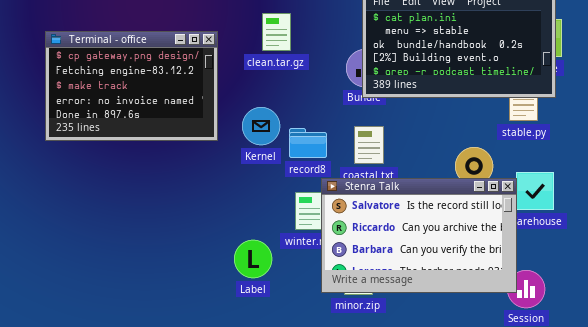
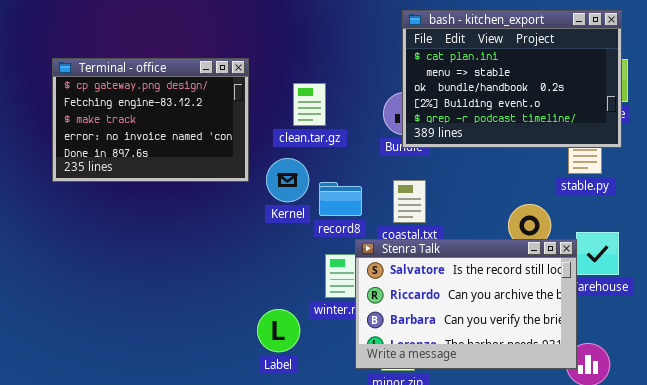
clean.tar.gz: [262,13,291,51] -> [293,83,326,126], moved
Terminal - office: [45,31,218,141] -> [52,58,249,182], moved

